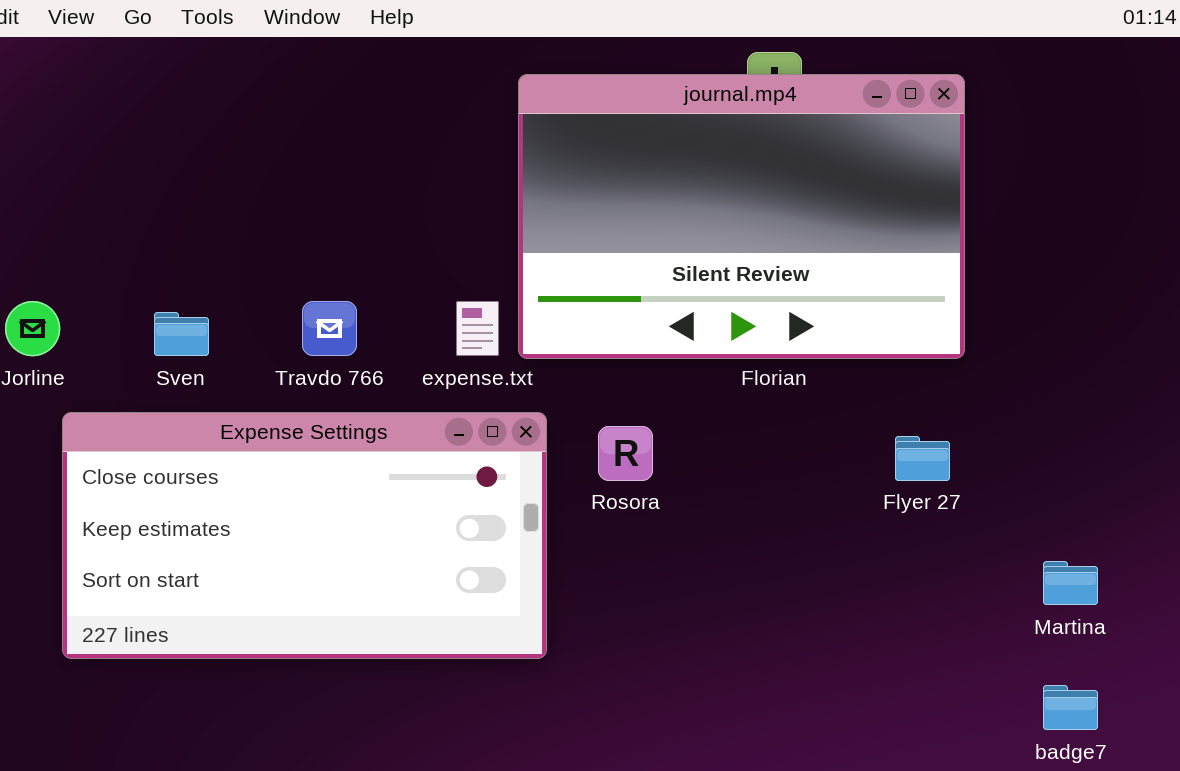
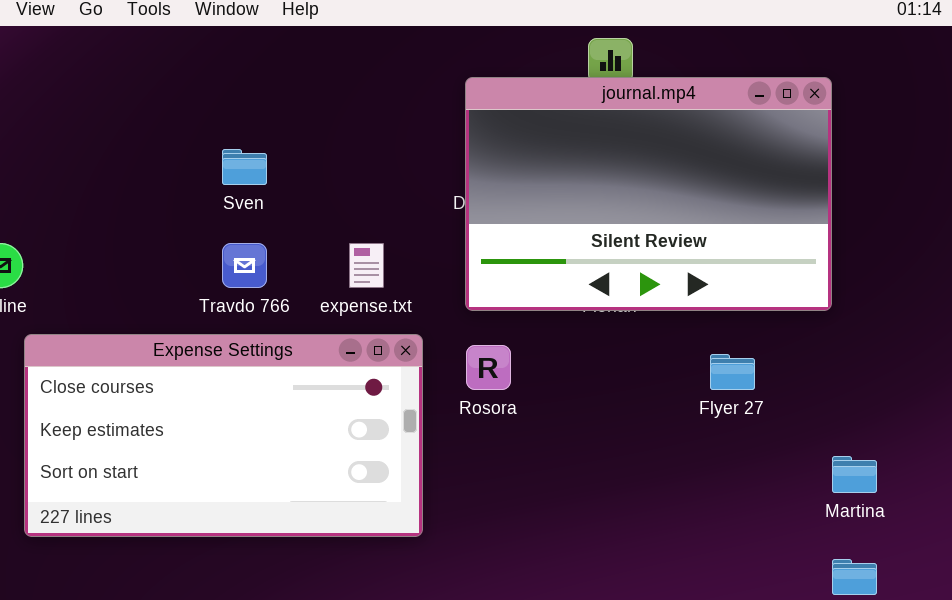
journal.mp4: [518,74,965,359] -> [465,77,832,311], moved
Sven: [154,312,209,356] -> [222,149,267,185], moved

